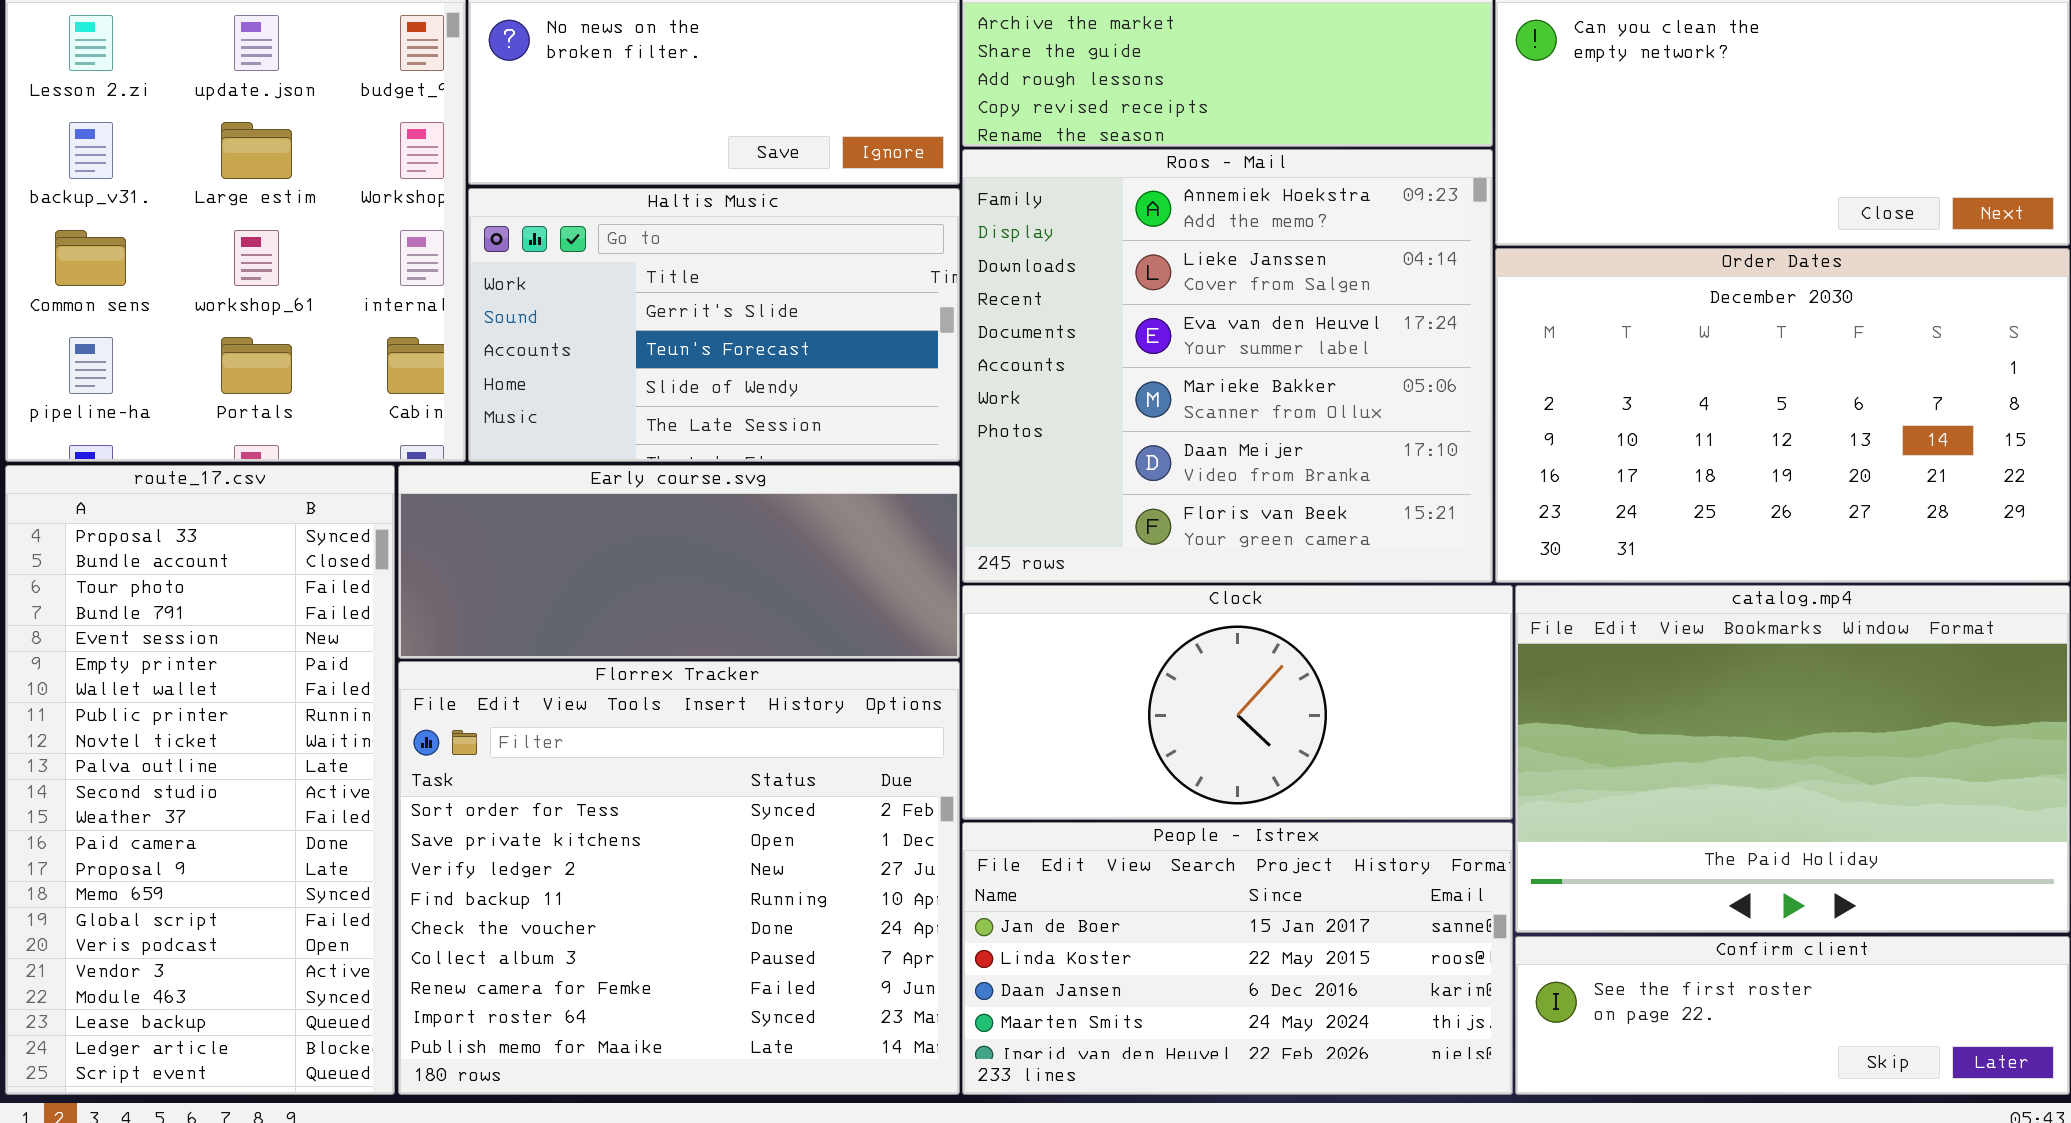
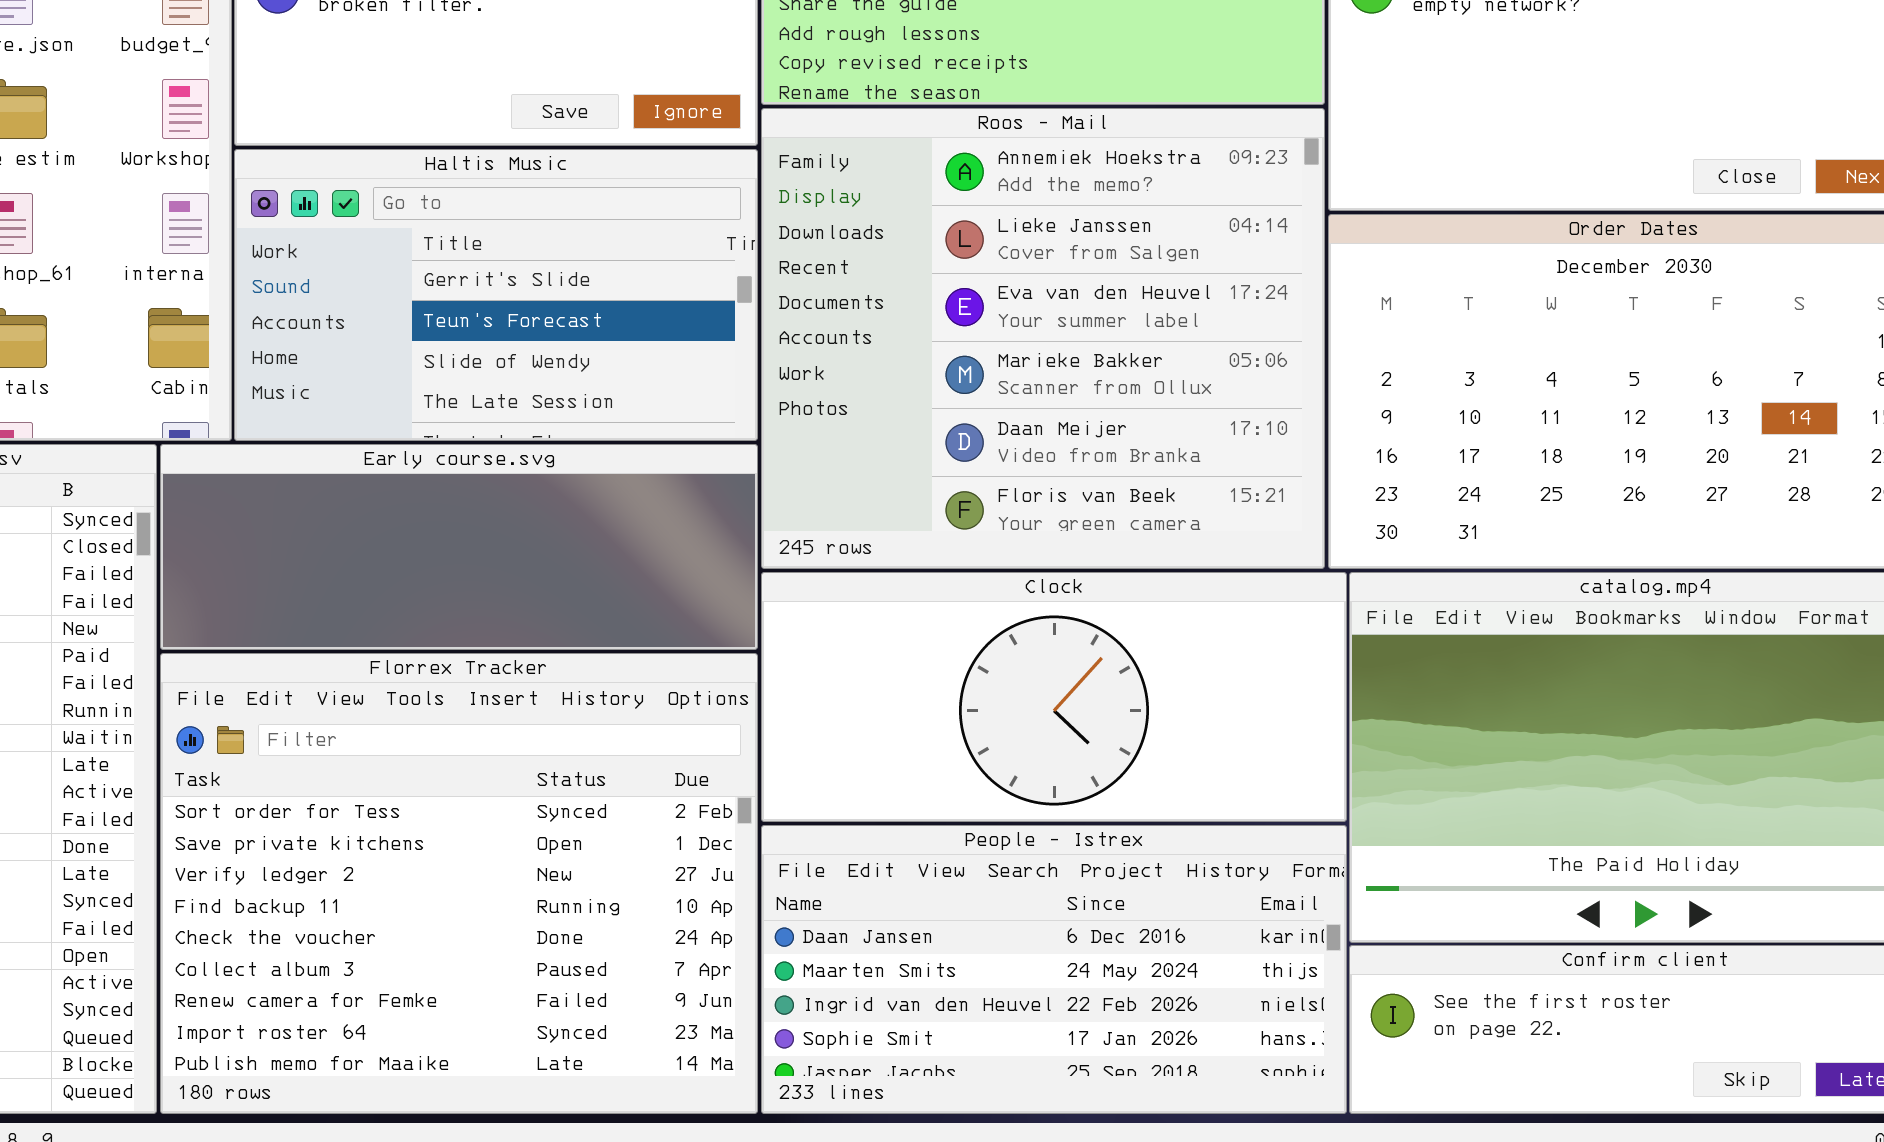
People - Istrex: [962,822,1513,1095] -> [761,825,1347,1114], scrolled down 2 rows

